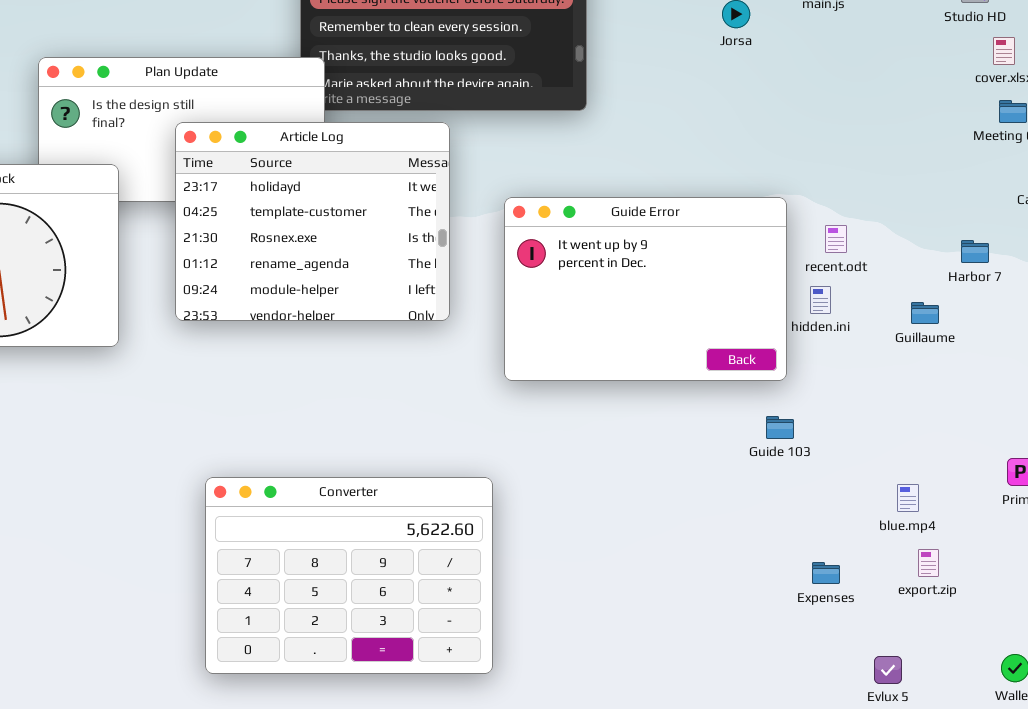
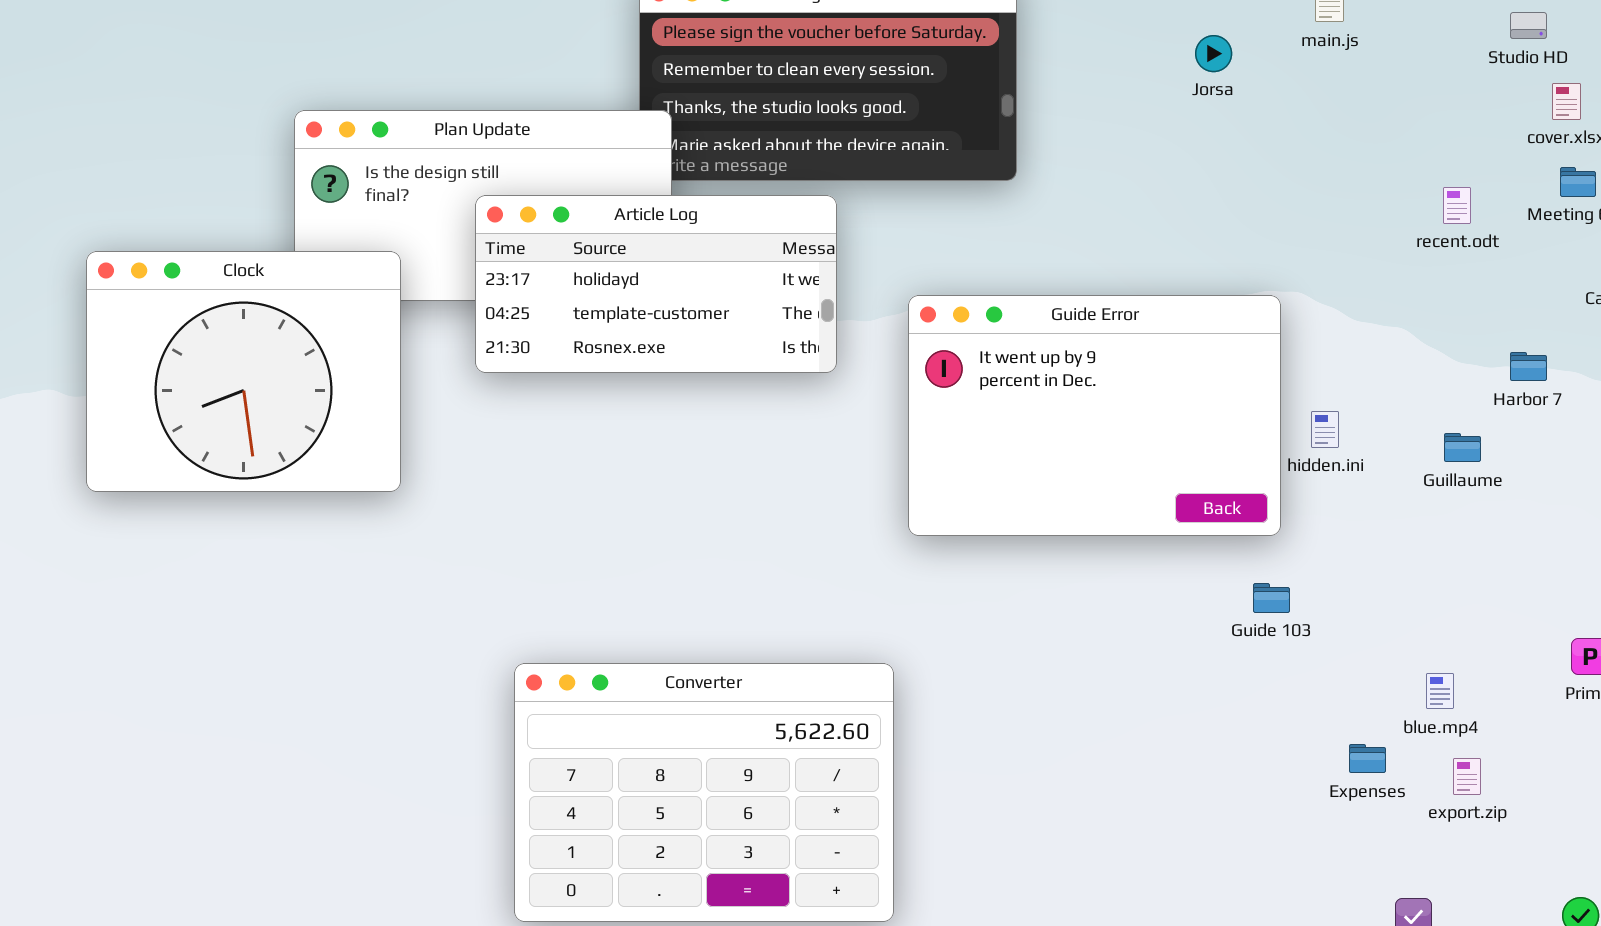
Article Log: [175,122,450,321] -> [475,195,837,373], resized
recent.odt: [825,225,847,253] -> [1443,187,1471,224], moved
Expenses: [812,562,840,584] -> [1349,744,1386,773], moved

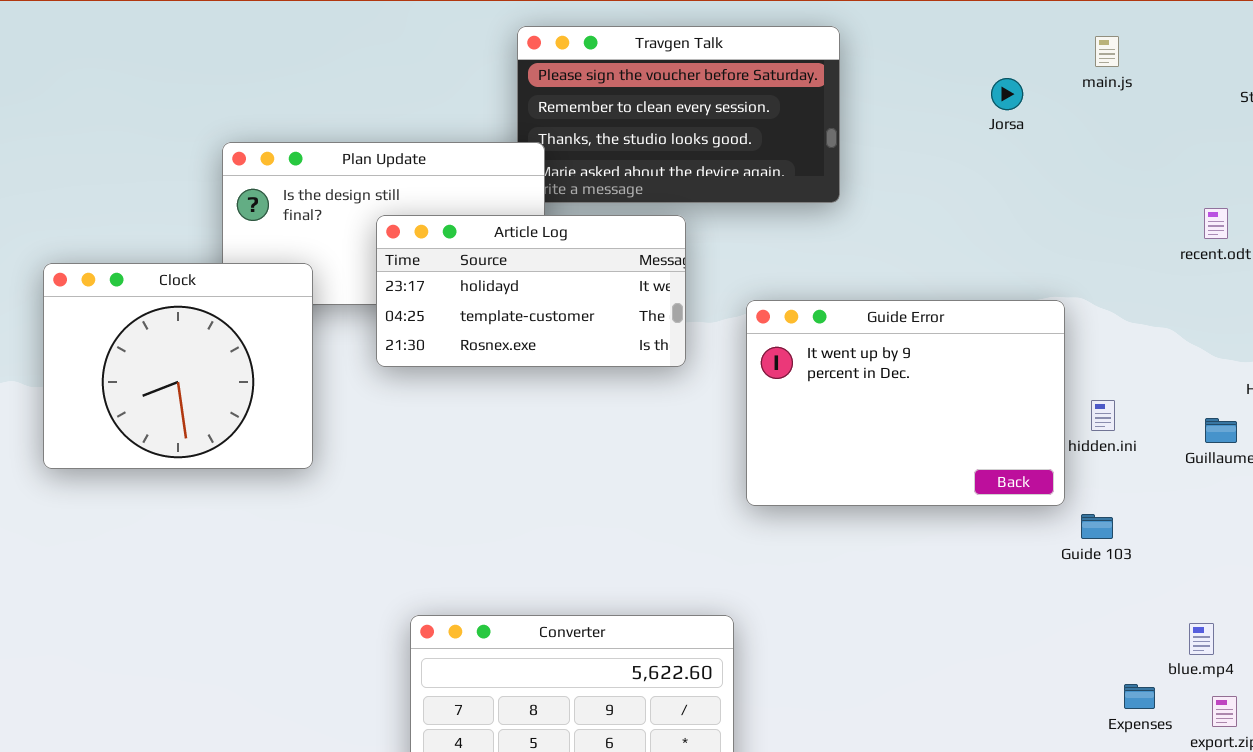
Guide 103: [1253,583,1290,613] -> [1081,514,1113,539], moved

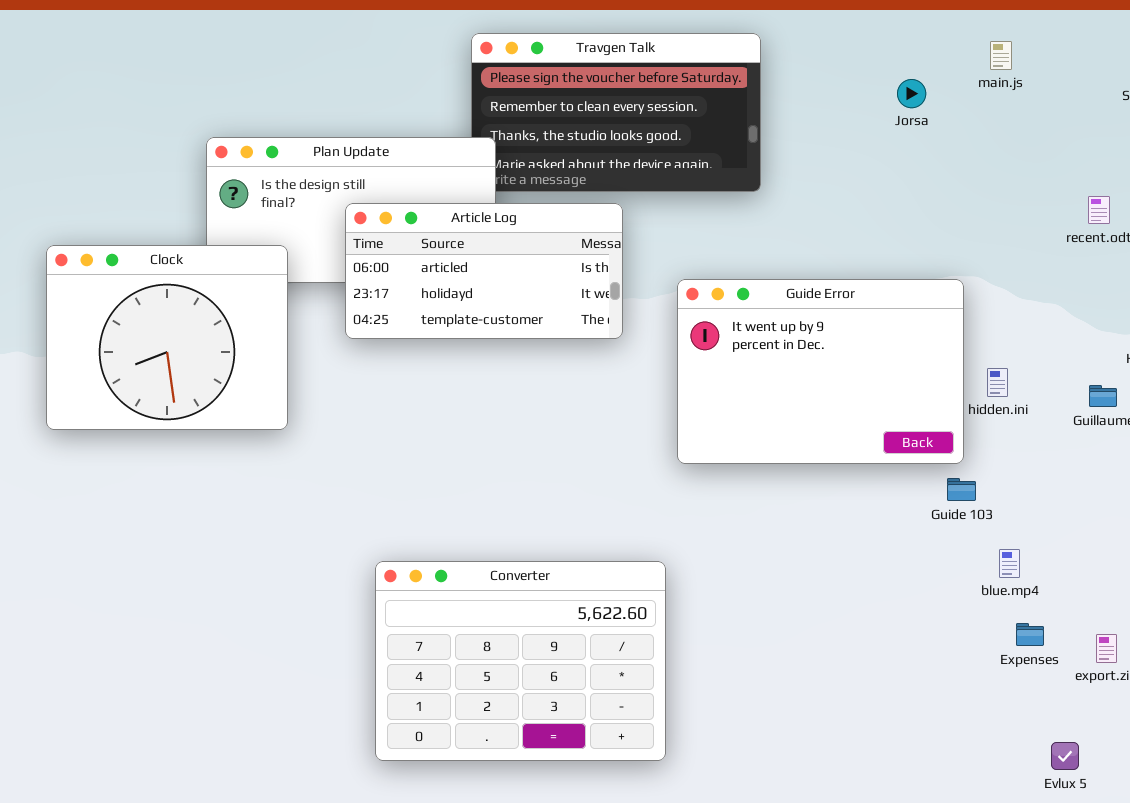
Article Log: [376,215,686,367] -> [345,203,623,339], scrolled up 1 row
Guide 103: [1081,514,1113,539] -> [947,478,976,501], moved
blue.mp4: [1189,623,1214,655] -> [999,549,1020,578], moved

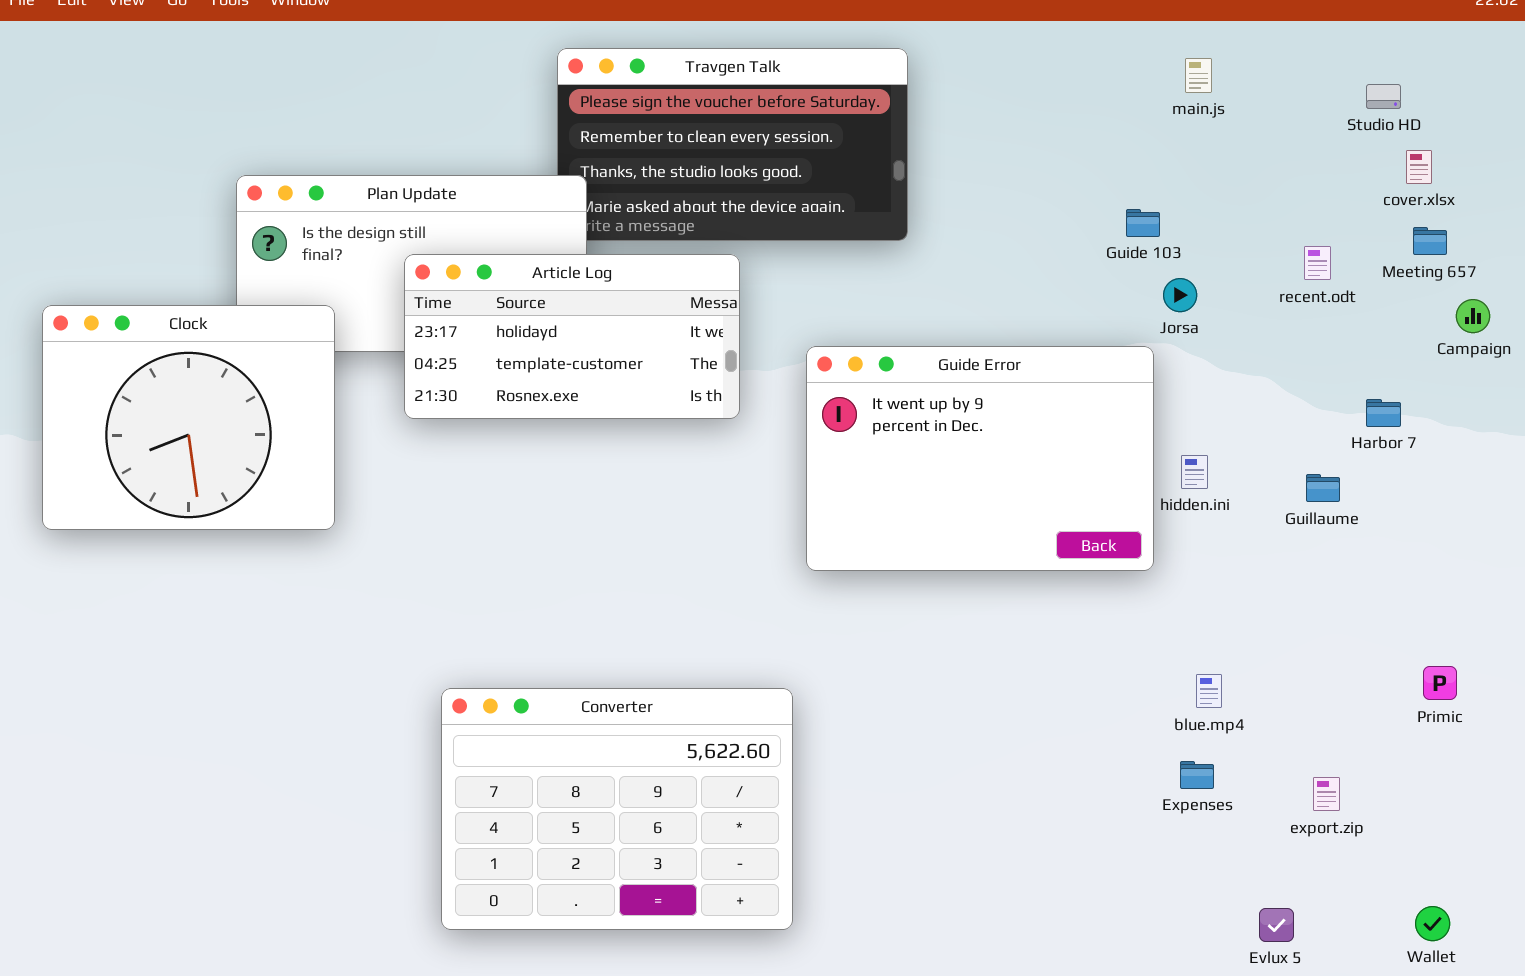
Jorsa: [897,79,926,108] -> [1163,278,1197,312], moved
Article Log: [345,203,623,339] -> [404,254,740,419], scrolled down 1 row
Guide 103: [947,478,976,501] -> [1126,209,1160,237], moved
Expenses: [1016,623,1044,646] -> [1180,761,1214,789], moved

